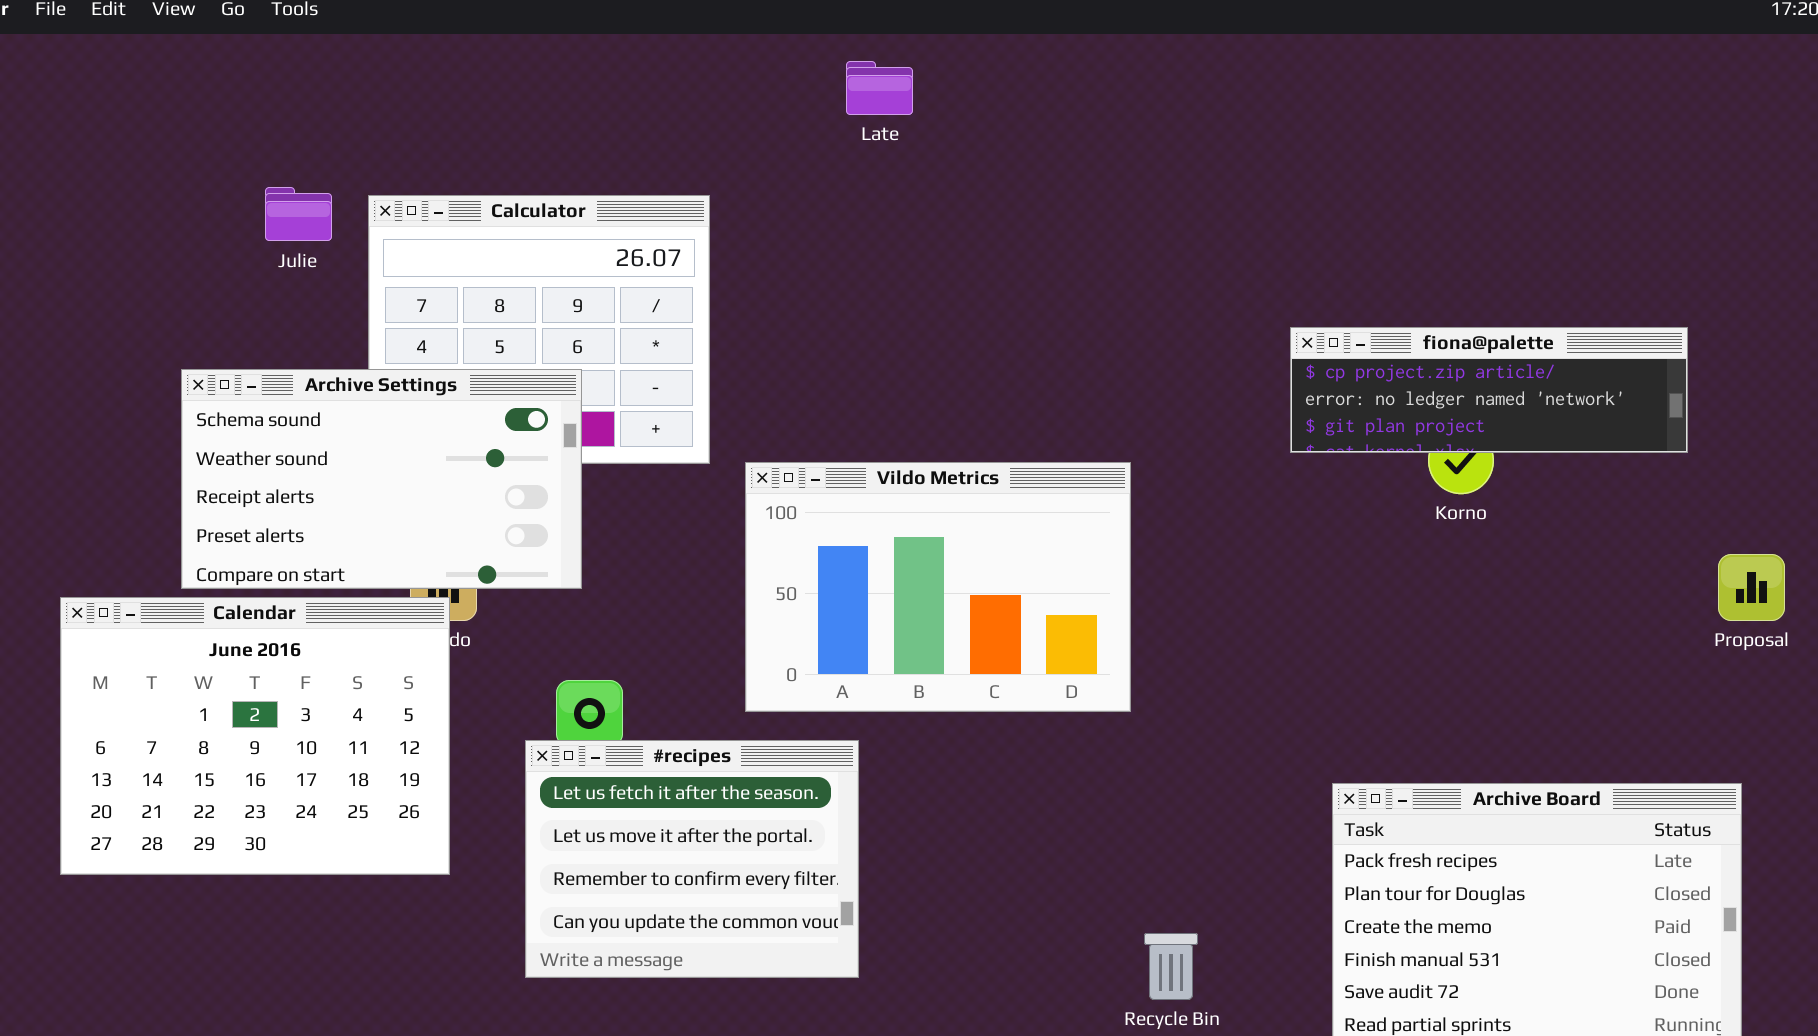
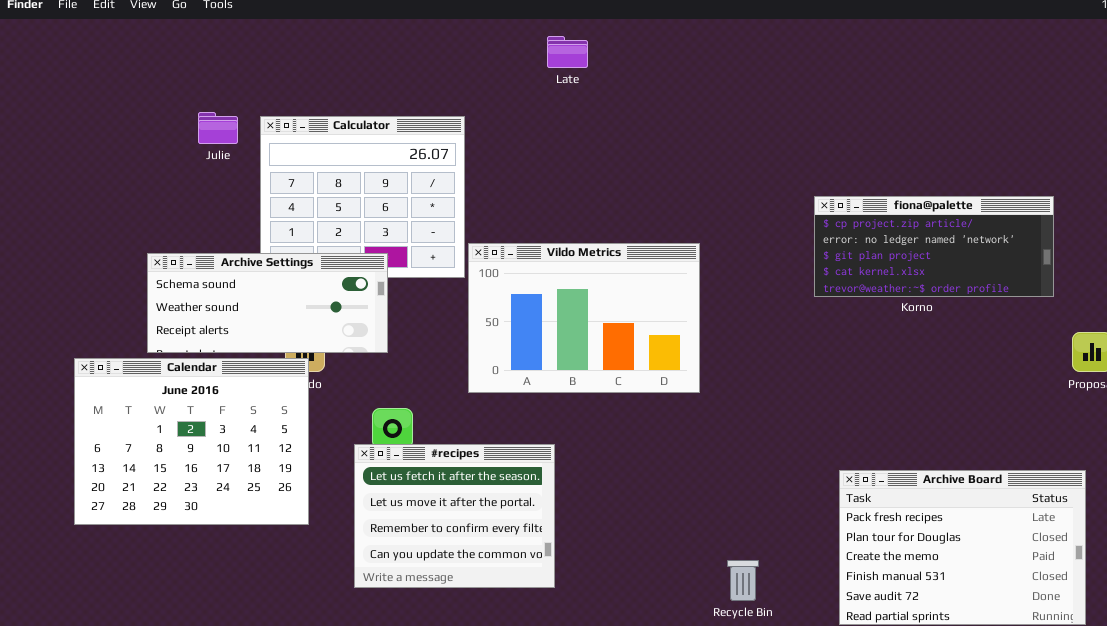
fiona@palette: [1290,327,1688,453] -> [814,196,1054,297], resized
Archive Settings: [181,369,582,589] -> [147,253,388,353], resized
Vildo Metrics: [745,462,1131,712] -> [468,243,700,393], moved

